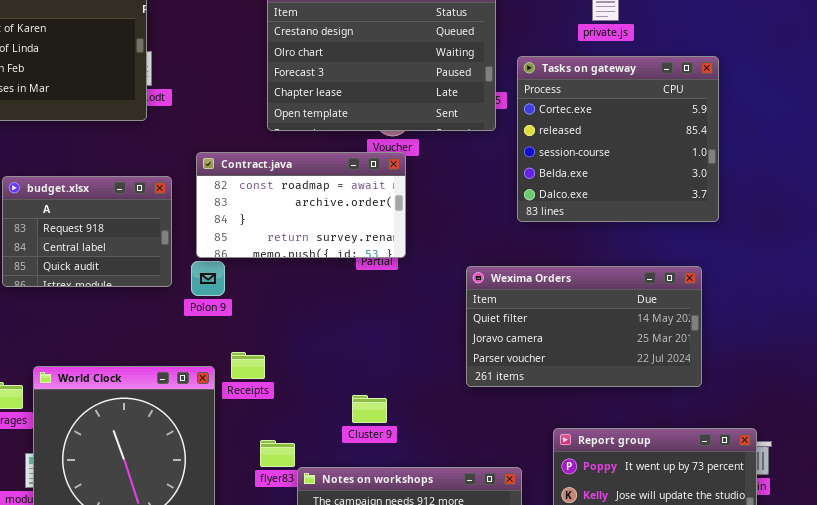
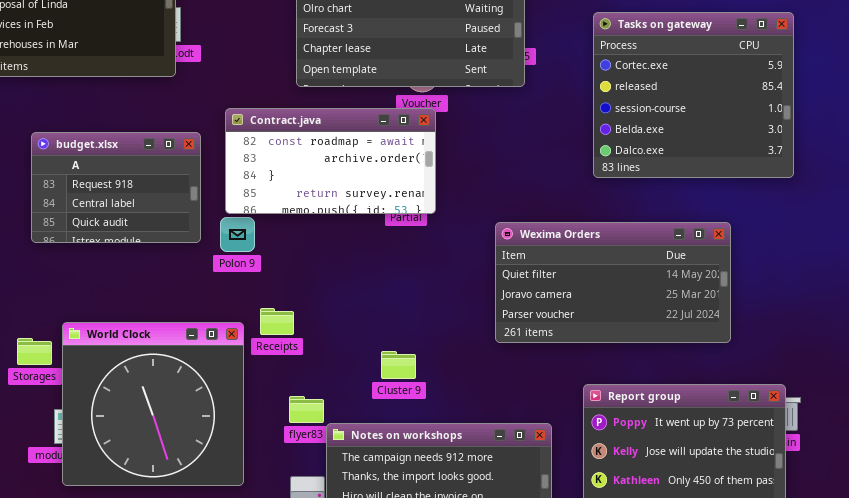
Tasks on gateway: [517,56,719,222] -> [593,12,794,178], moved

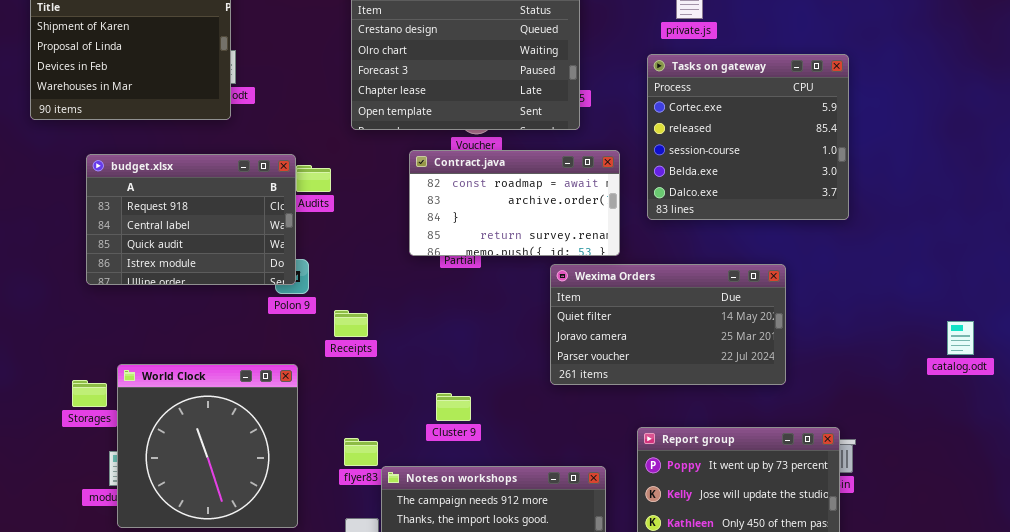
Contract.java: [225,108,436,214] -> [409,150,620,256], moved
budget.xlsx: [31,132,201,243] -> [86,154,296,285], resized
Receipts: [260,308,294,335] -> [334,310,368,337], moved

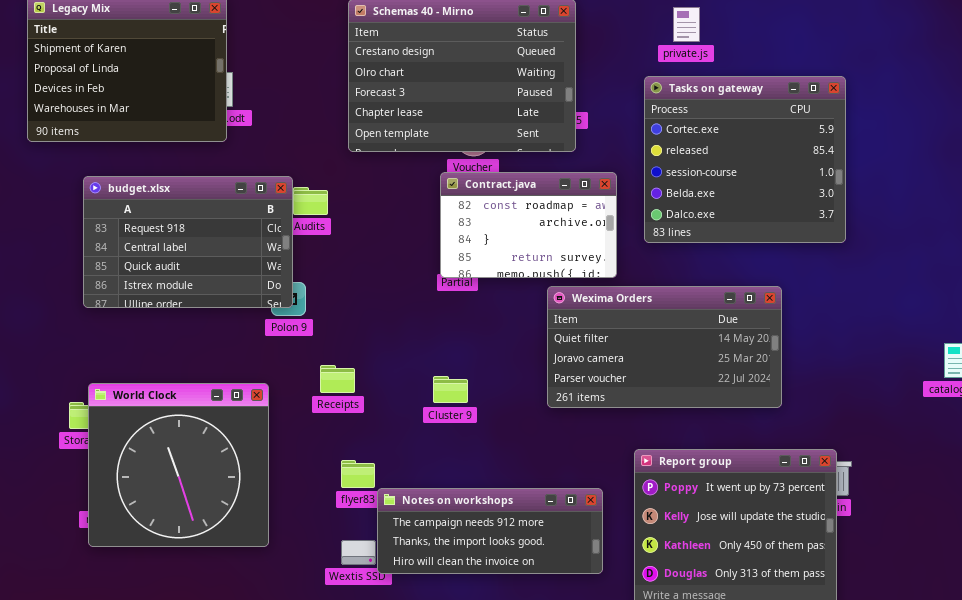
Contract.java: [409,150,620,256] -> [440,172,617,278], resized
Receipts: [334,310,368,337] -> [320,365,355,393], moved
World Clock: [117,364,298,528] -> [88,383,269,547], moved
Cluster 9: [436,393,471,421] -> [433,376,468,403], moved

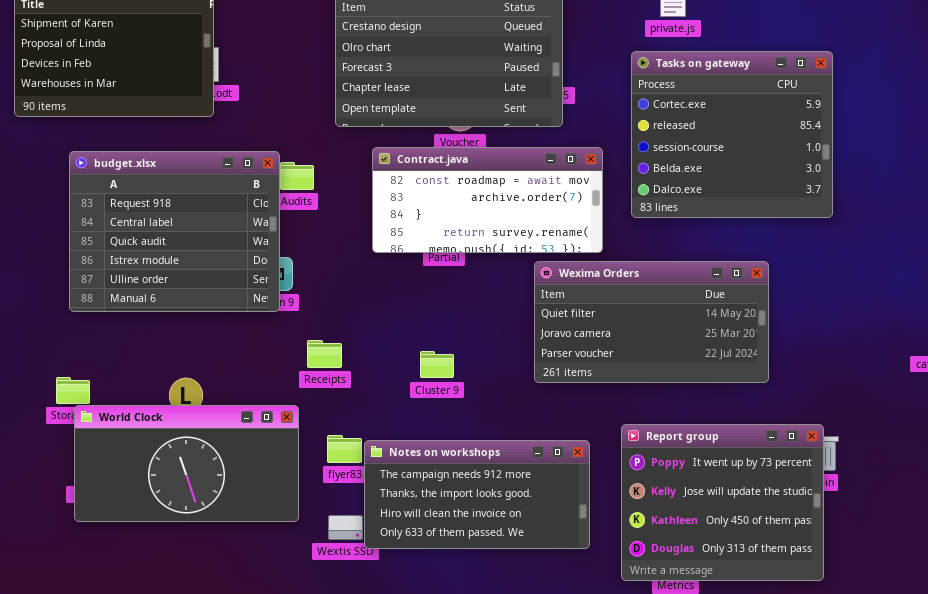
Contract.java: [440,172,617,278] -> [372,147,603,253], resized
budget.xlsx: [83,176,293,308] -> [69,151,280,312], resized
World Clock: [88,383,269,547] -> [74,405,299,522], resized
Notes on workshops: [377,488,603,574] -> [364,440,590,549], resized

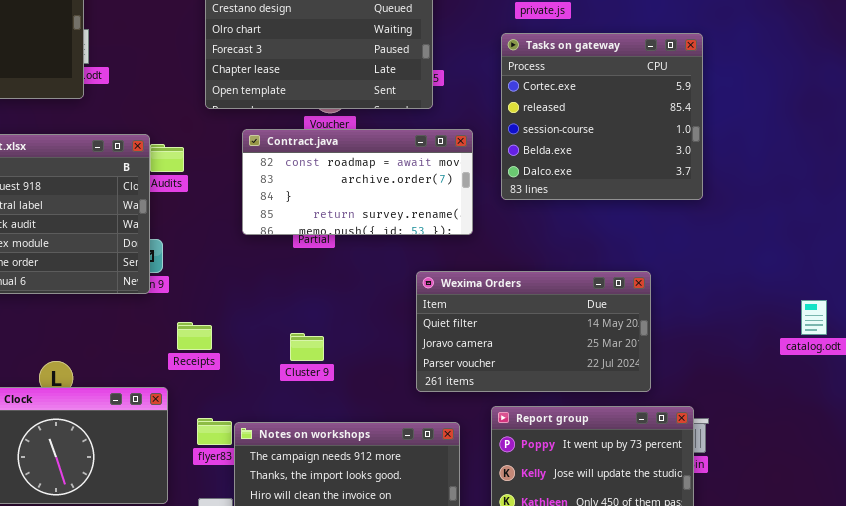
Wexima Orders: [534,261,769,383] -> [416,271,651,392], moved

